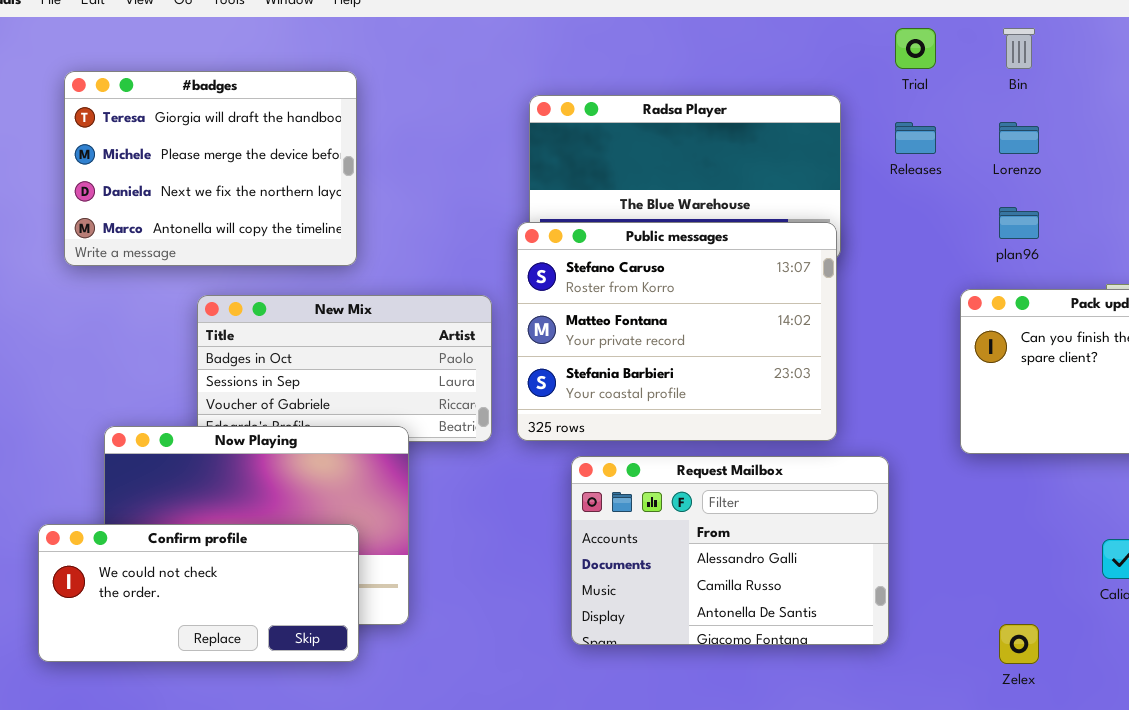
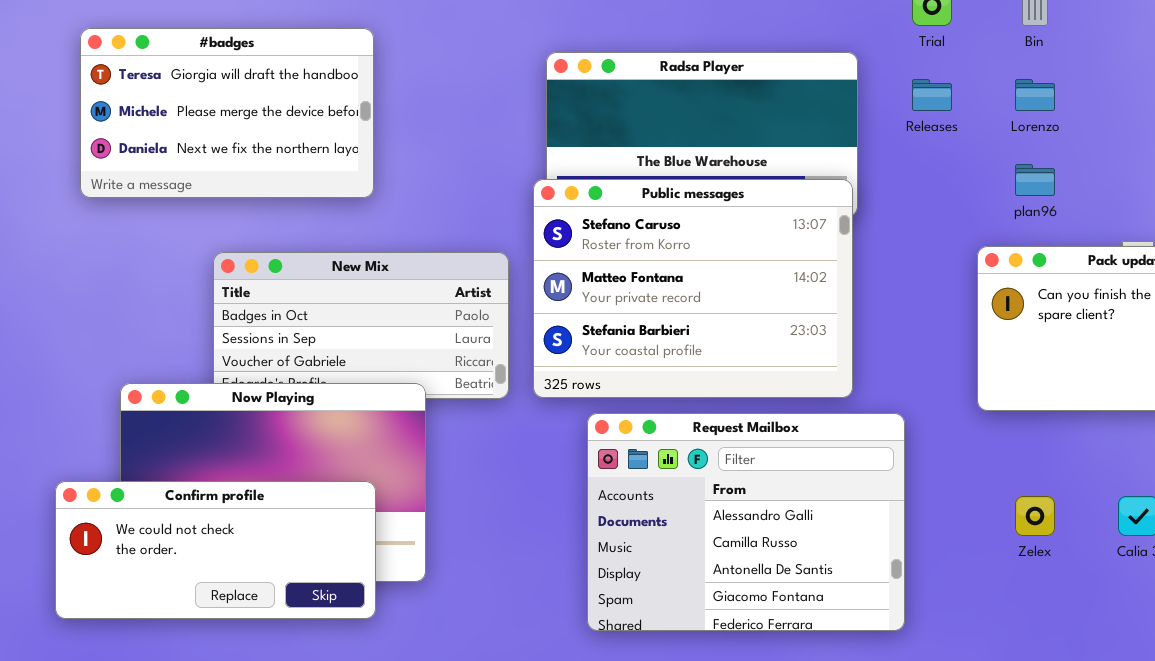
#badges: [64,71,357,266] -> [80,28,374,198], resized
Request Mailbox: [571,456,889,645] -> [587,413,905,631], resized
Zelex: [999,624,1039,664] -> [1015,496,1055,536], moved

